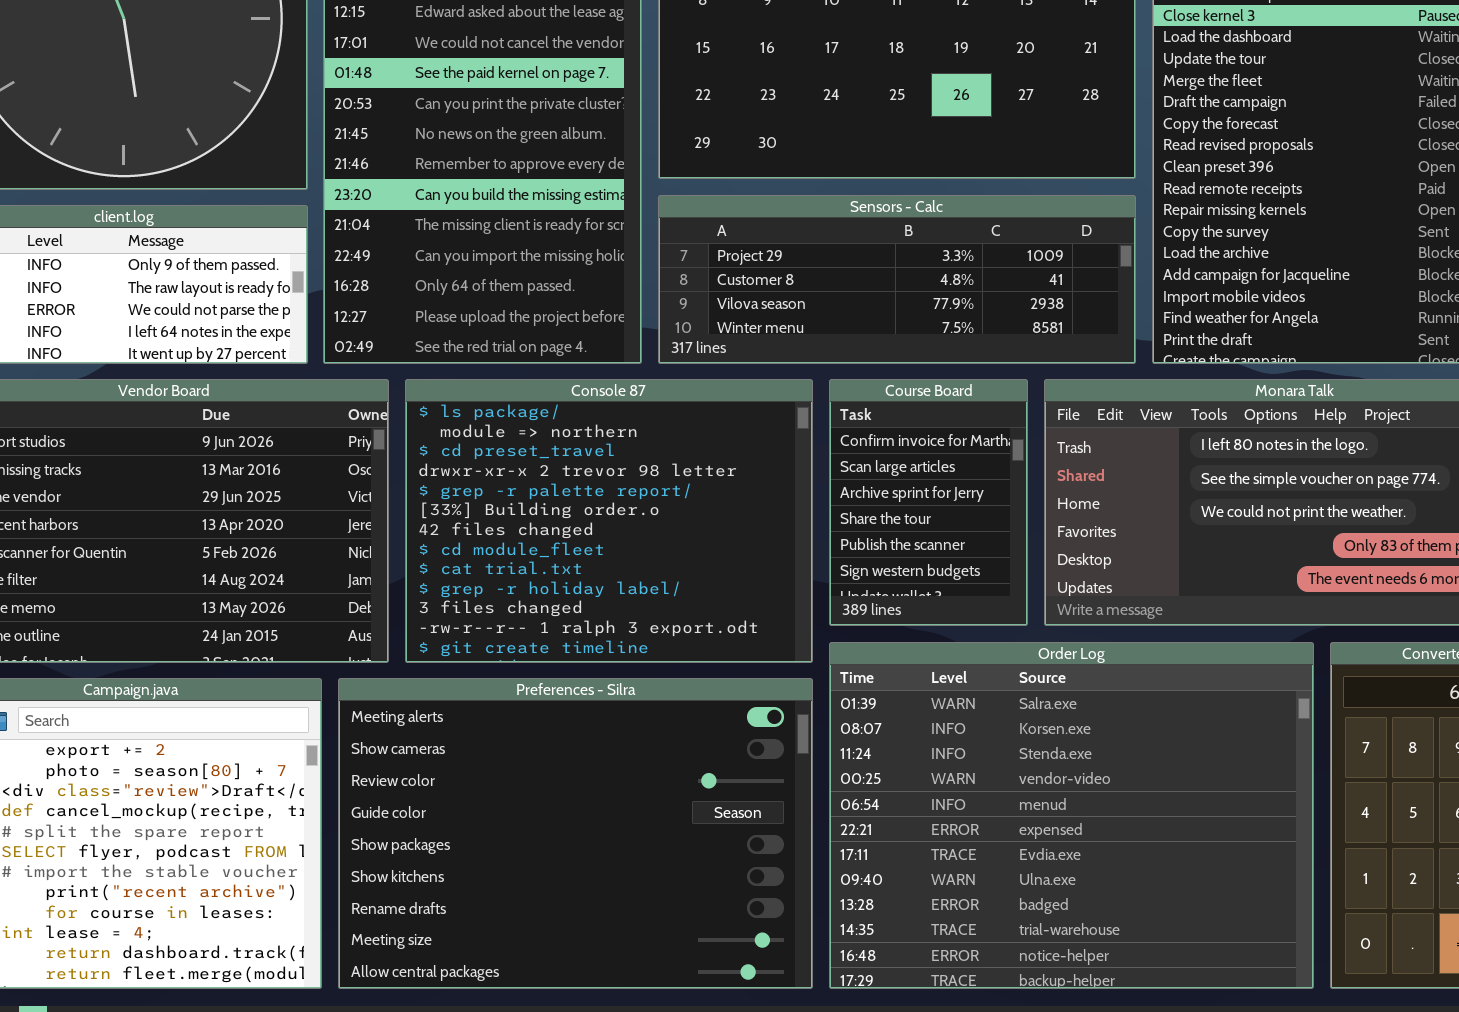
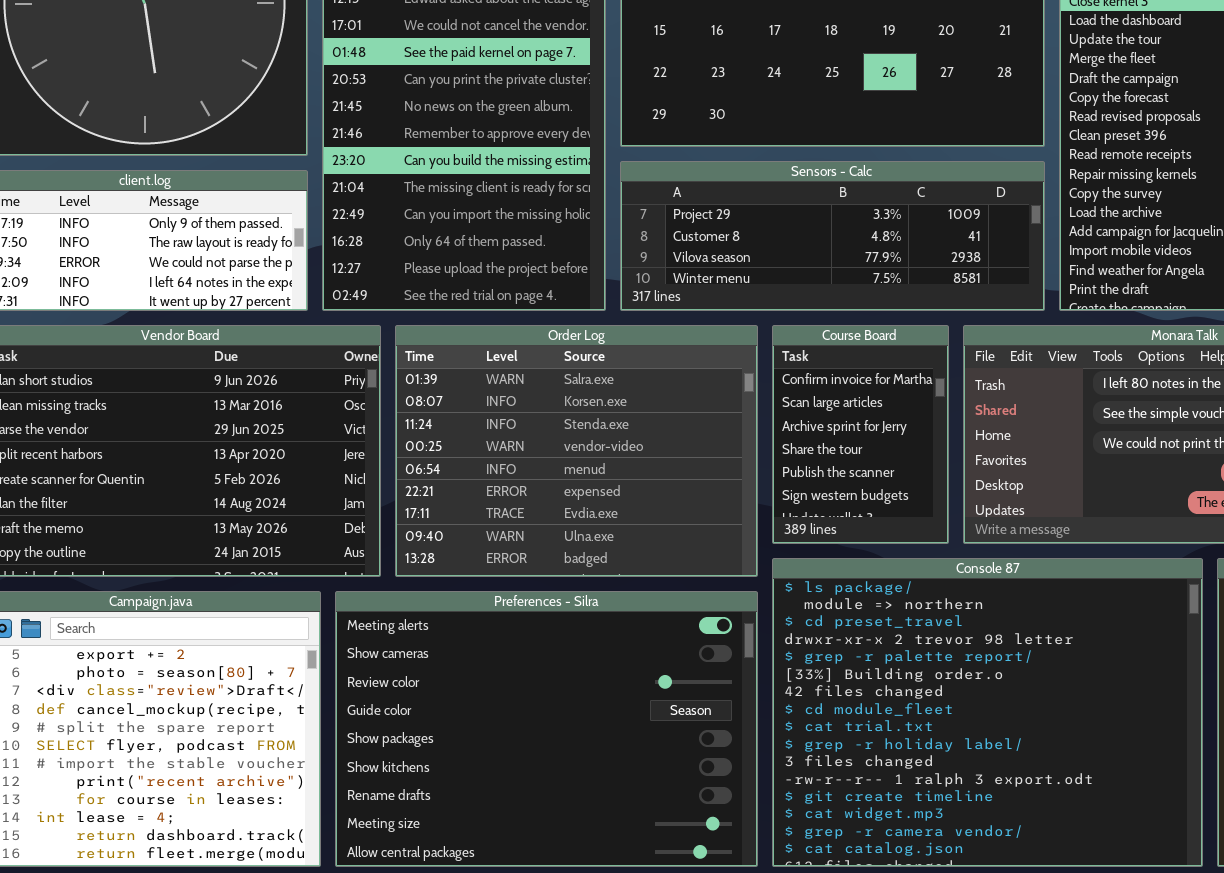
Console 87: [405,379,813,663] -> [772,558,1203,867], moved, resized
Order Log: [829,642,1314,989] -> [395,325,758,577], moved, resized

